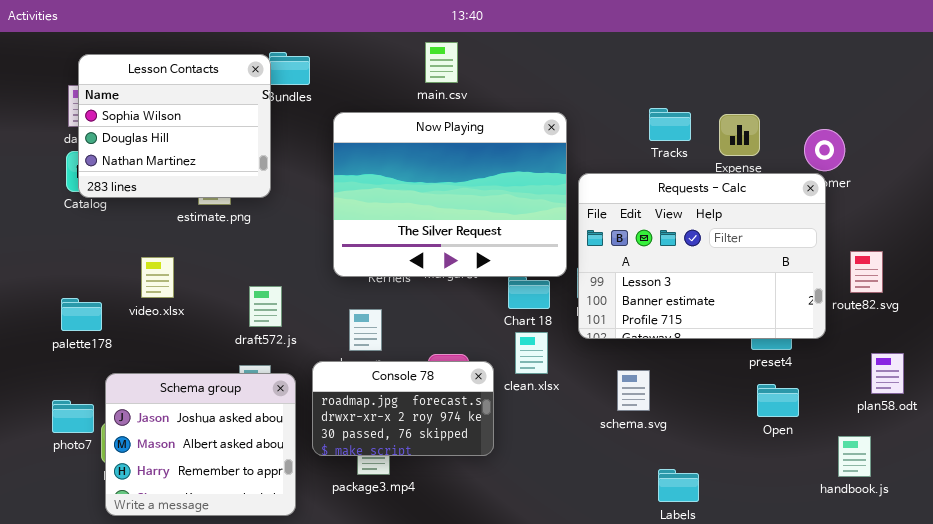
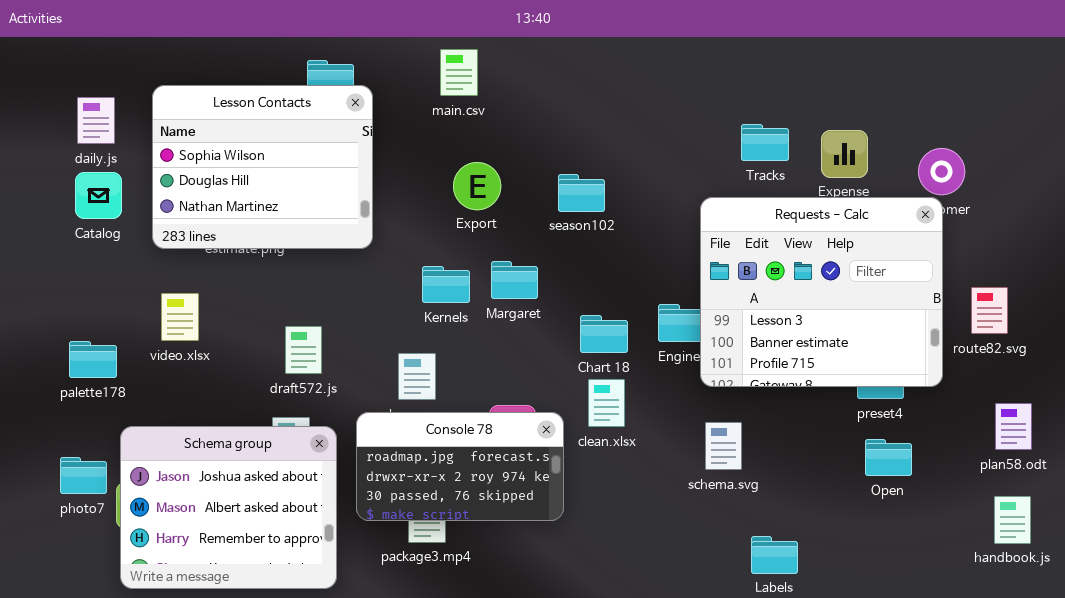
main.csv: [425,42,458,83] -> [440,49,478,96], moved
Lesson Contacts: [78,54,271,198] -> [152,85,373,249], moved
Now Playing: [333,112,567,277] -> none, closed
Requests - Calc: [578,173,826,339] -> [700,197,943,387], resized
handbook.js: [838,436,871,477] -> [994,496,1031,544], moved

